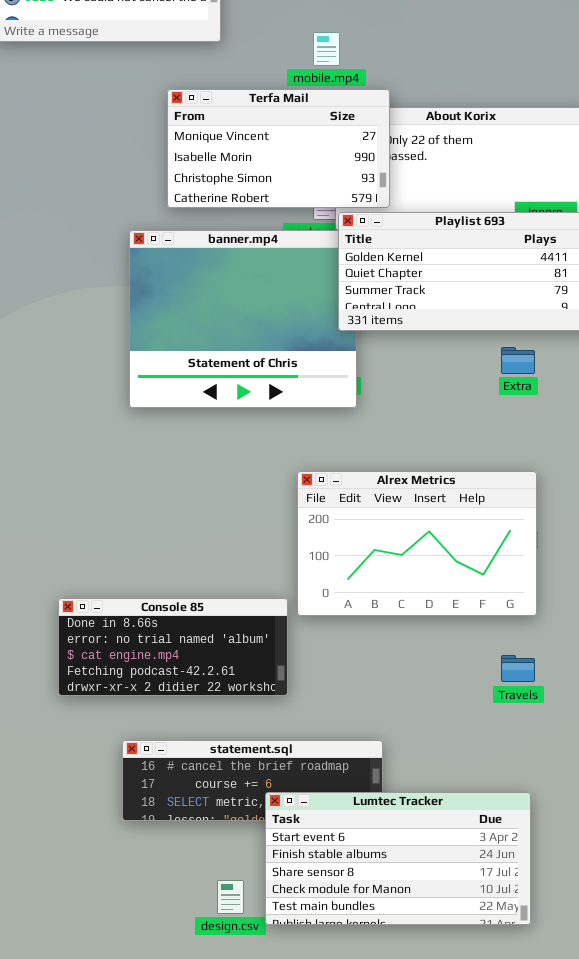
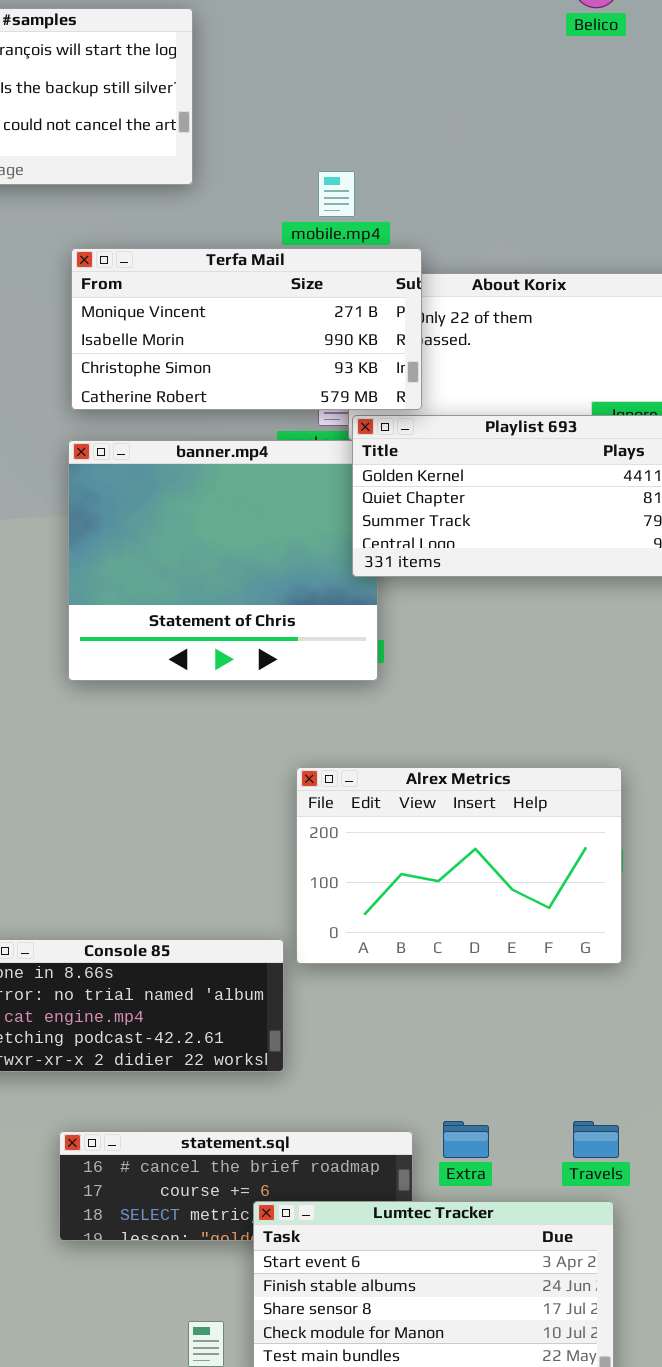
Terfa Mail: [167,89,390,208] -> [71,248,422,410], resized
Extra: [501,347,535,374] -> [443,1121,489,1158], moved
Travels: [501,655,535,682] -> [573,1121,619,1158], moved

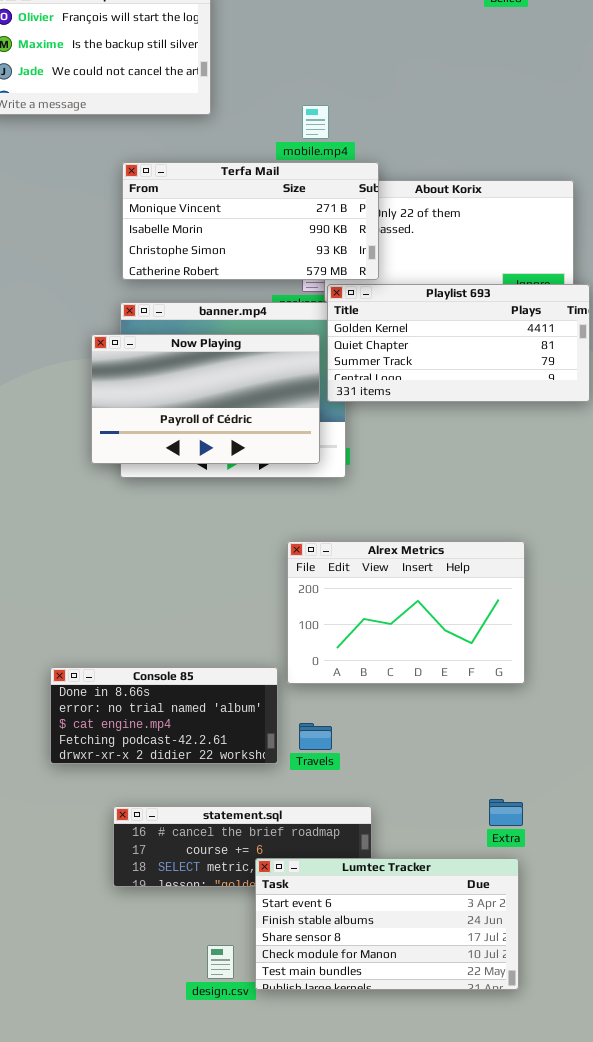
Now Playing: none -> [91,334,320,464], opened
Extra: [443,1121,489,1158] -> [489,799,523,826], moved
Travels: [573,1121,619,1158] -> [299,723,332,750], moved

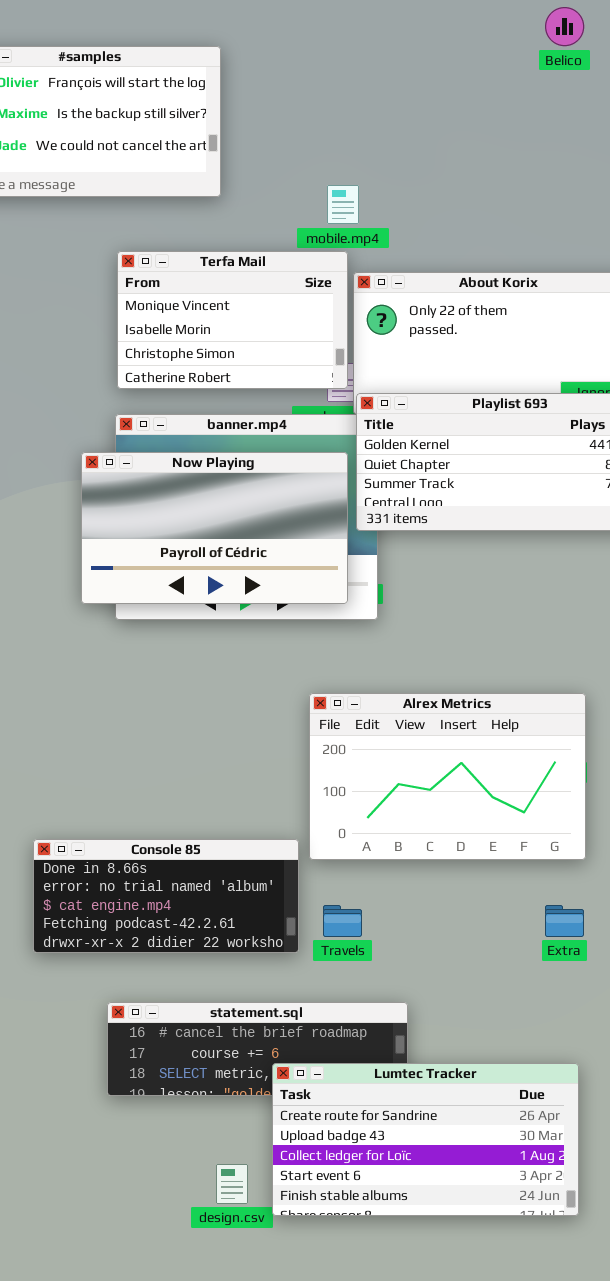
Terfa Mail: [122,162,379,280] -> [117,251,348,389], resized
Extra: [489,799,523,826] -> [545,905,584,937], moved
Lumtec Tracker: [255,858,519,990] -> [272,1063,579,1216], scrolled up 3 rows

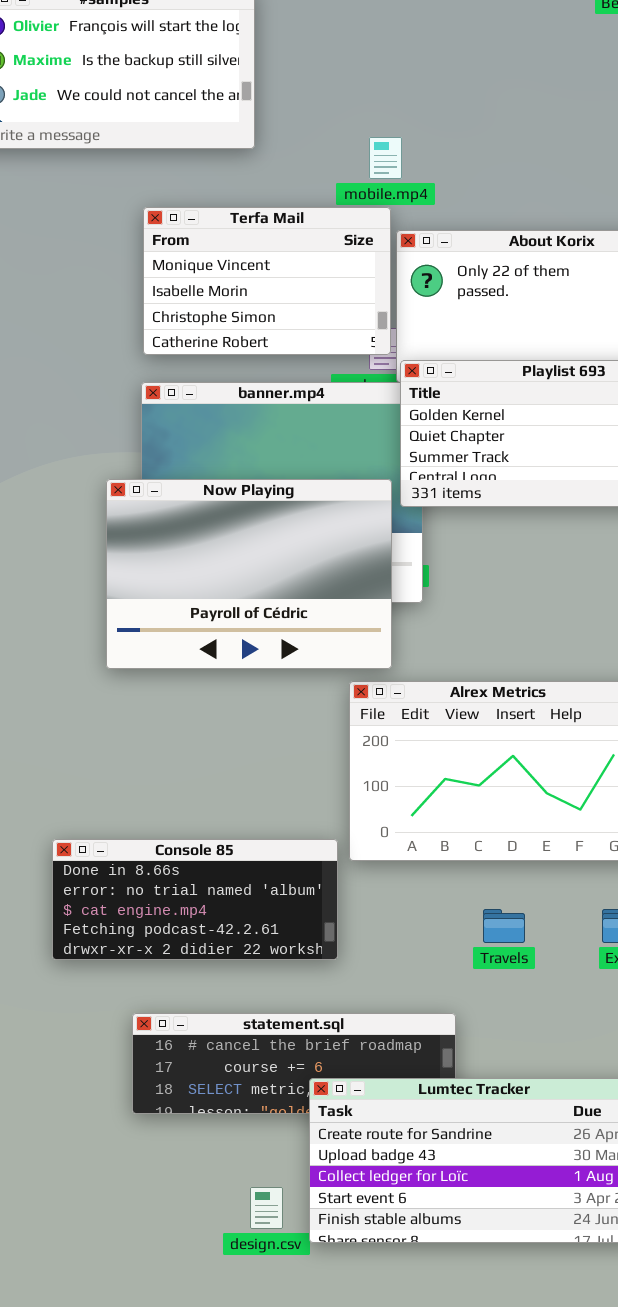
Now Playing: [81,452,348,604] -> [106,479,392,669], moved, resized
Travels: [323,905,362,937] -> [483,909,525,943], moved

